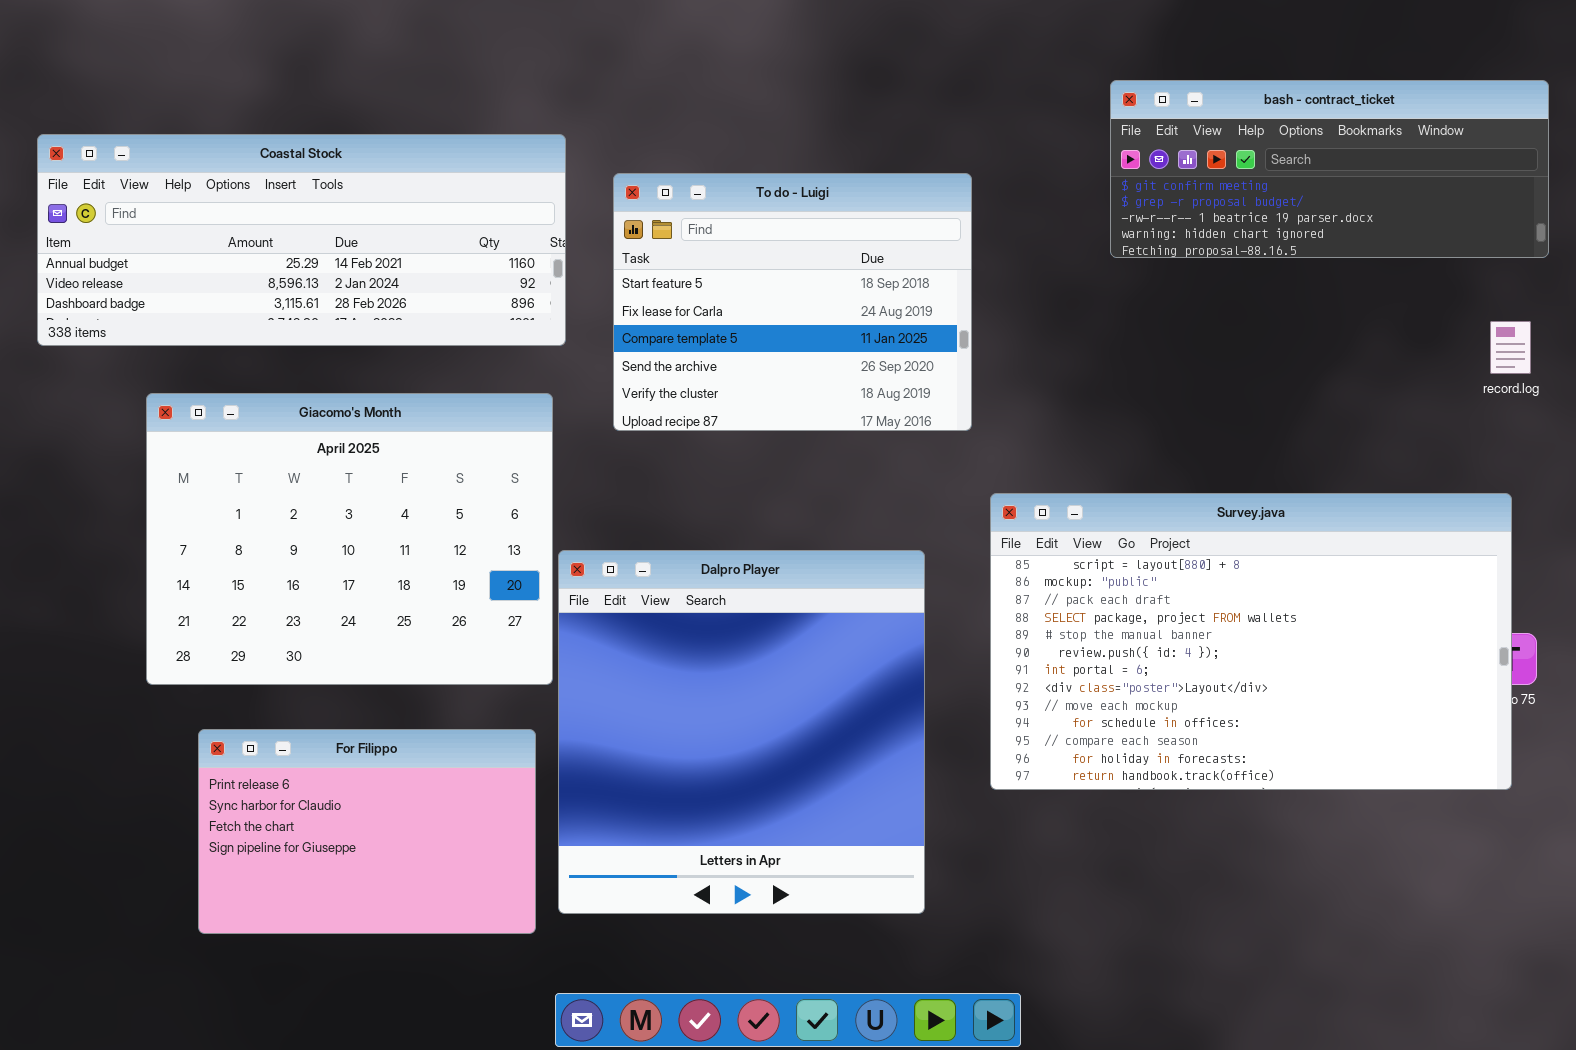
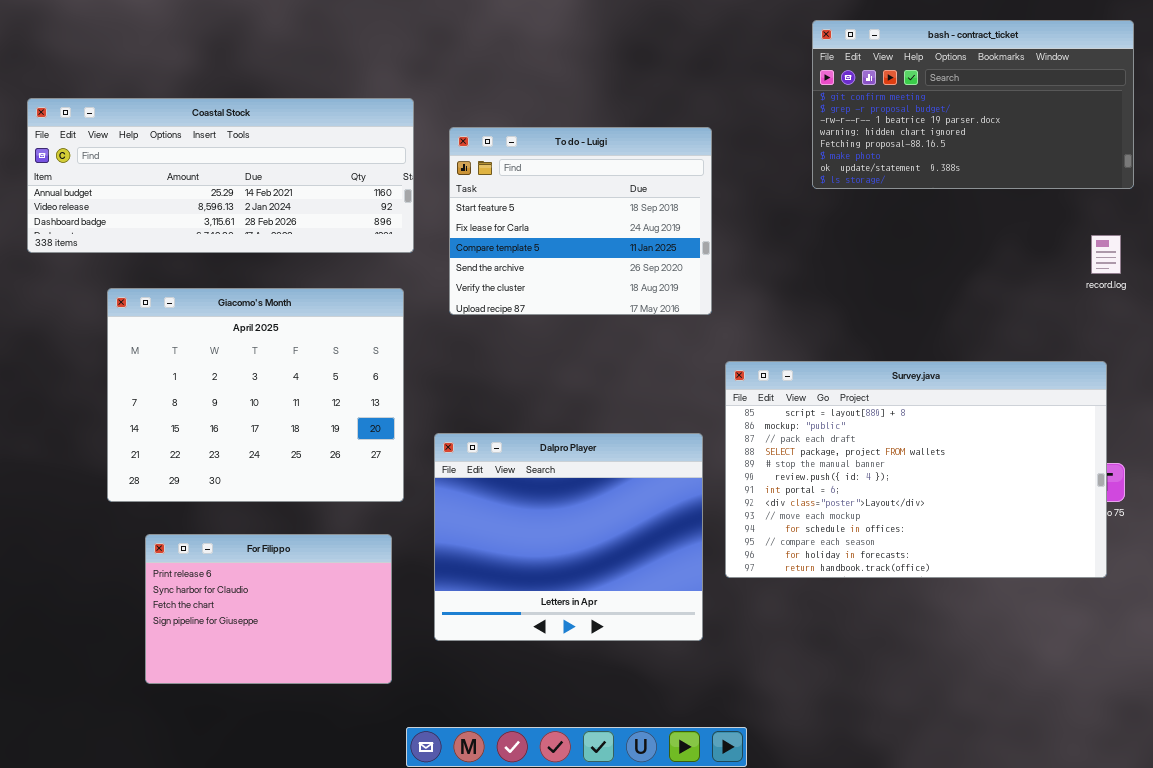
bash - contract_ticket: [1110,80,1549,258] -> [812,20,1134,189], resized
Dalpro Player: [558,550,925,914] -> [434,433,703,641], moved, resized

